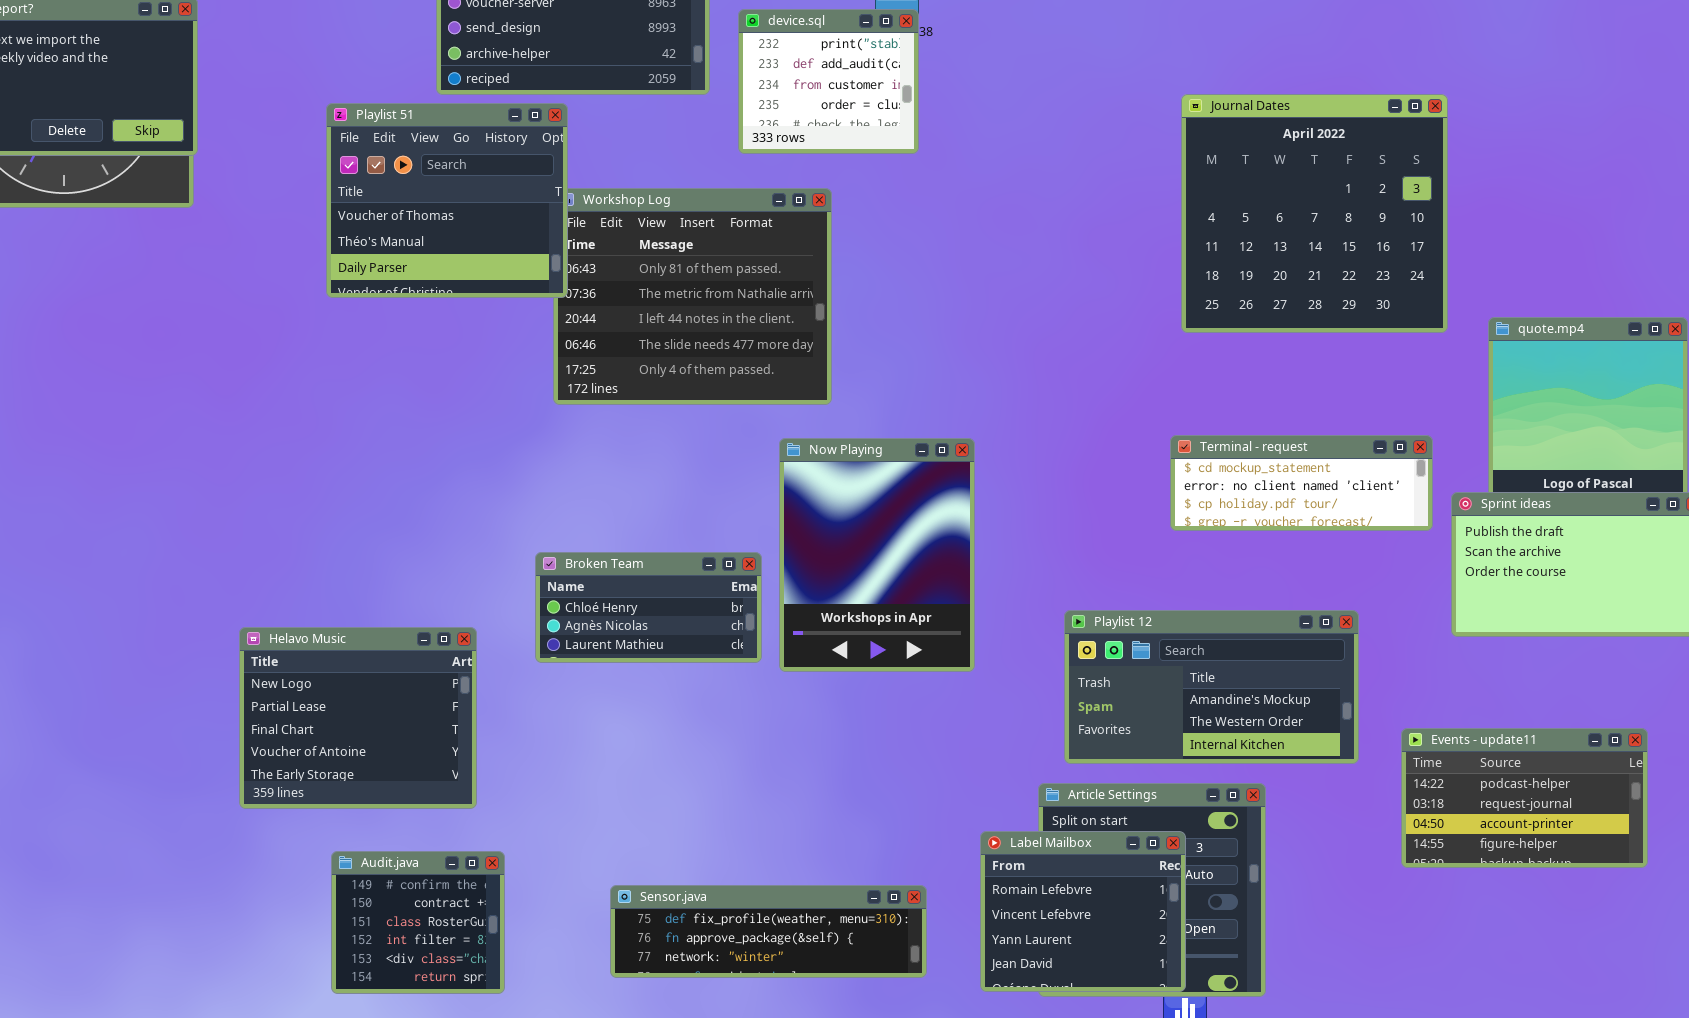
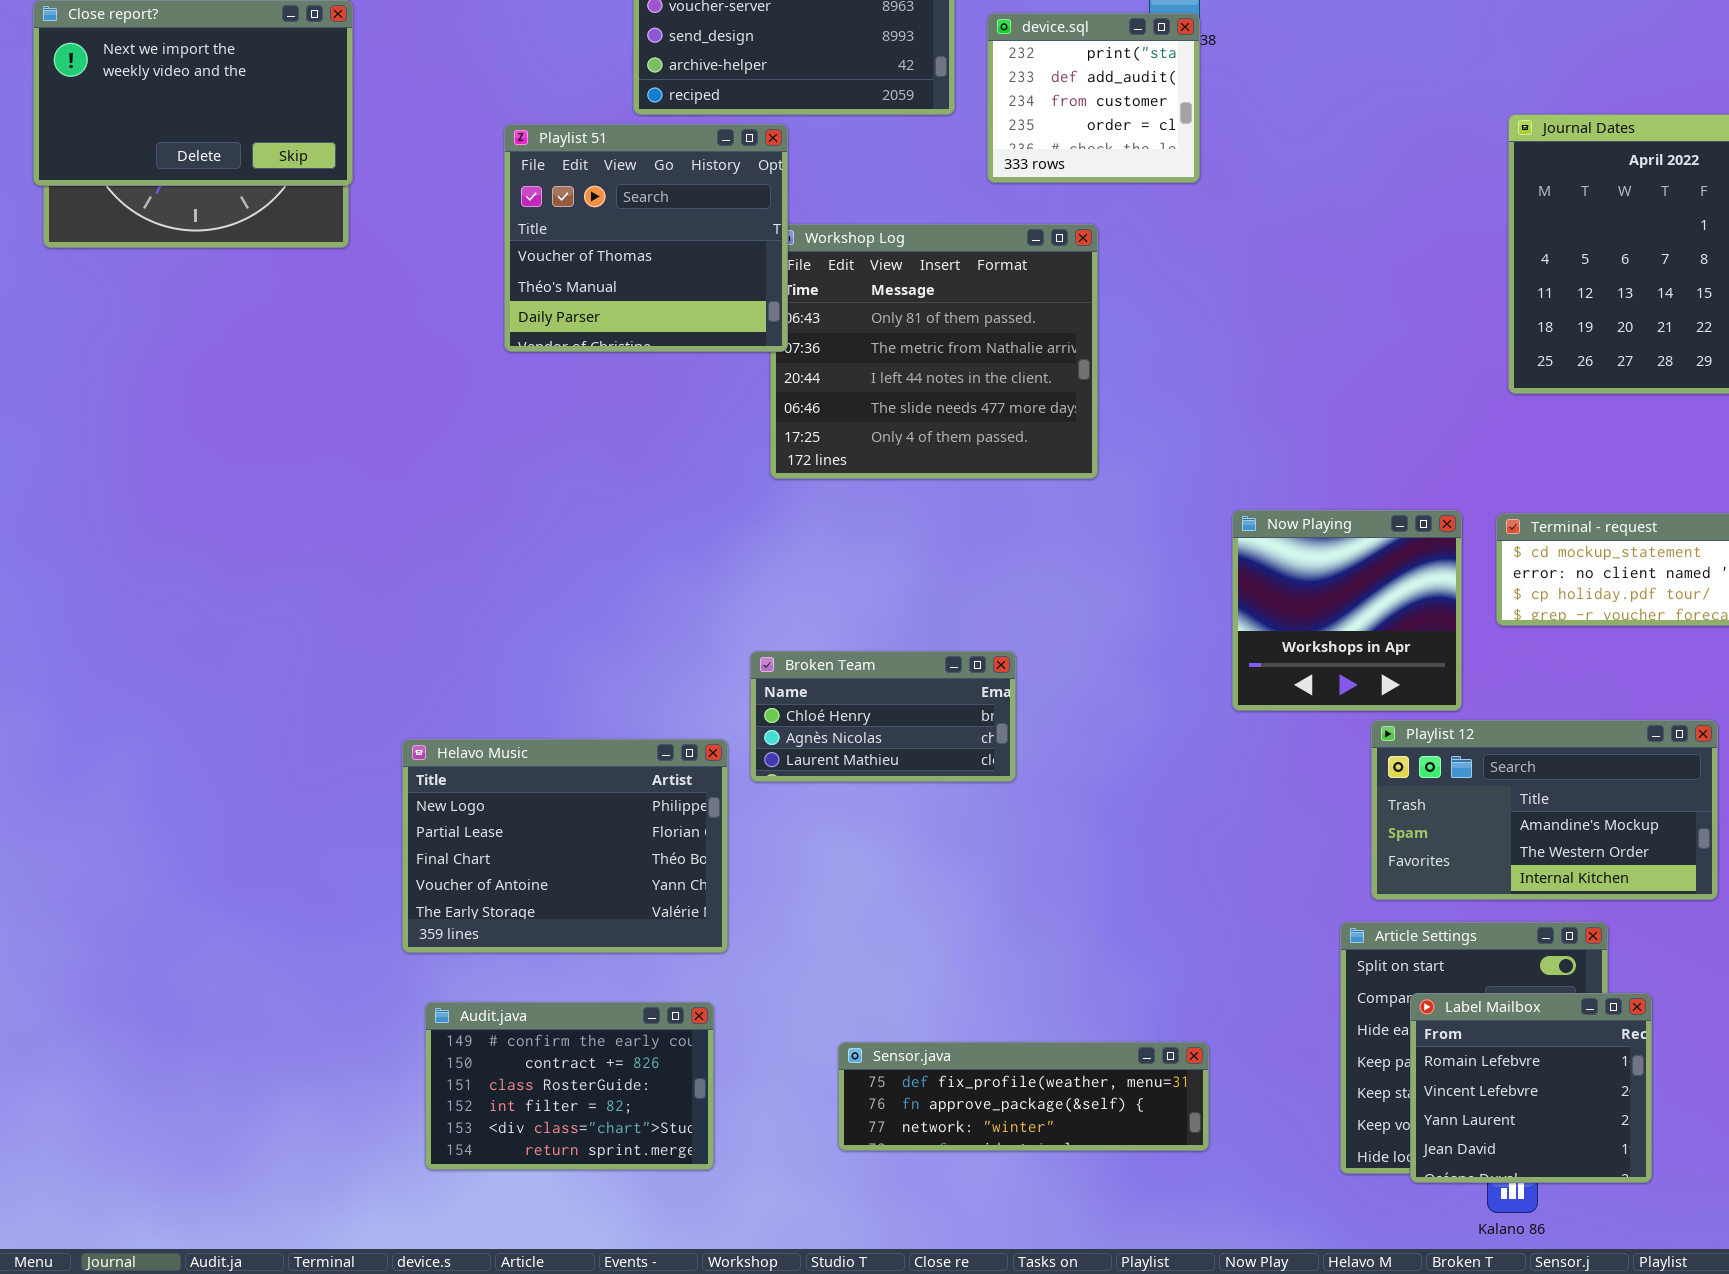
Now Playing: [779,438,975,672] -> [1232,510,1462,711], moved, resized
Helavo Music: [239,627,477,809] -> [402,739,728,953], resized
Label Mailbox: [980,831,1186,992] -> [1410,993,1652,1183], moved
Audit.java: [331,851,505,994] -> [425,1002,714,1170], resized

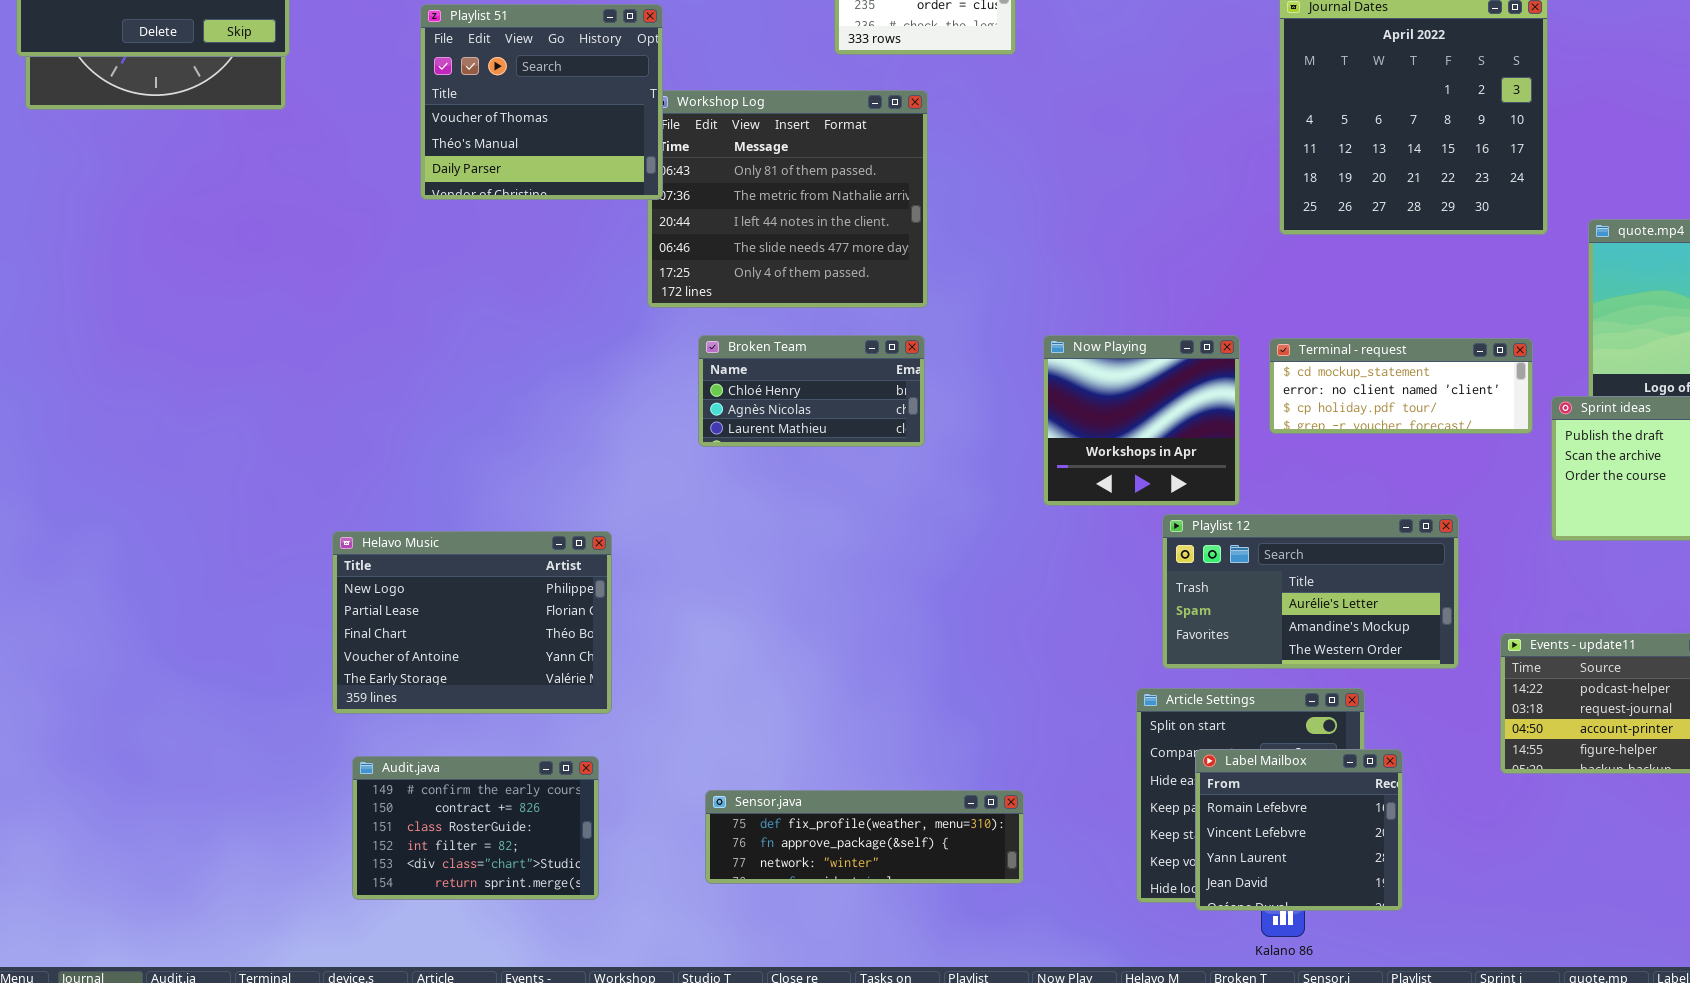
Broken Team: [750,651,1016,782] -> [698,335,925,447], moved
Playlist 12: [1371,720,1718,900] -> [1162,514,1459,669], scrolled up 1 row

